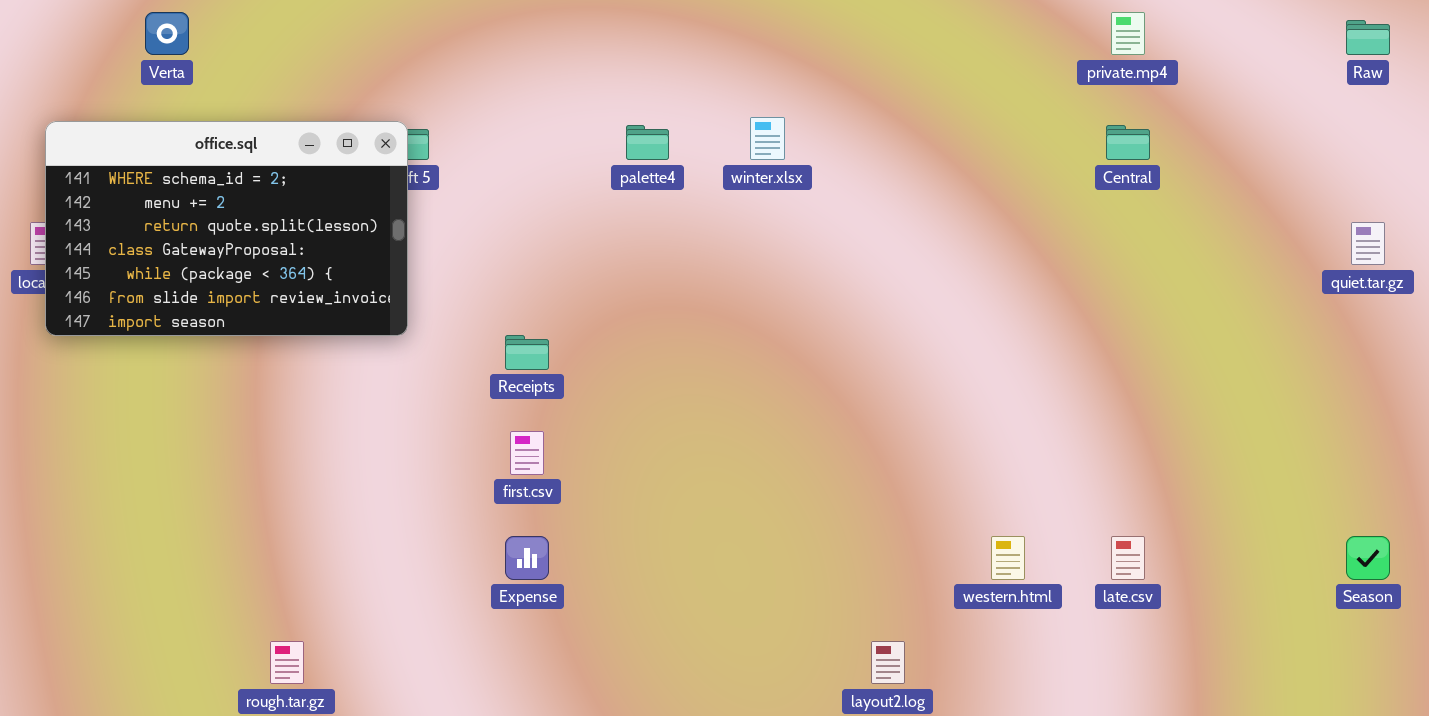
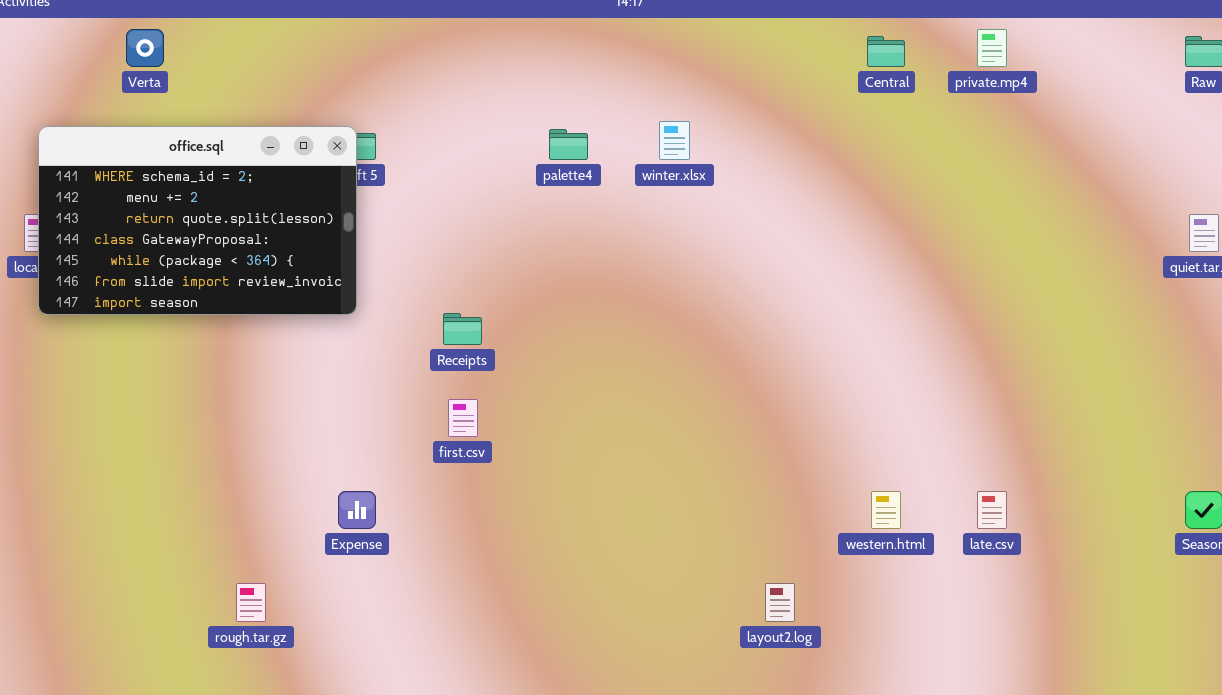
Central: [1106,125,1150,160] -> [867,36,905,67], moved
Expense: [505,536,549,580] -> [338,491,376,529], moved

